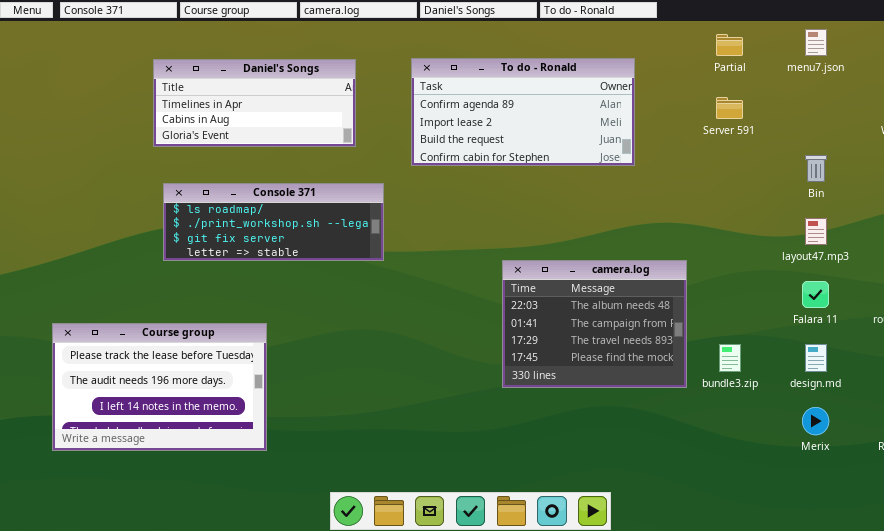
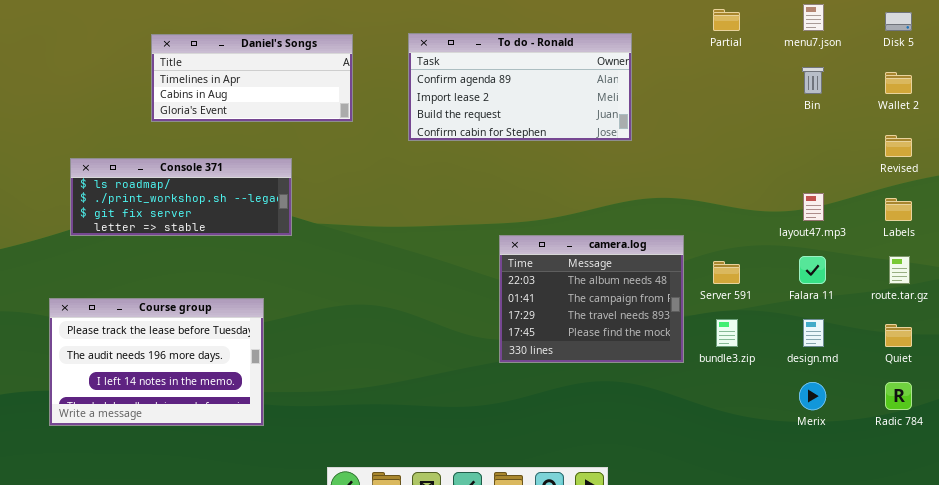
Server 591: [716,97,743,119] -> [713,261,740,284], moved
Bin: [805,155,827,182] -> [802,67,824,94], moved
Console 371: [163,183,384,261] -> [70,158,292,236], moved

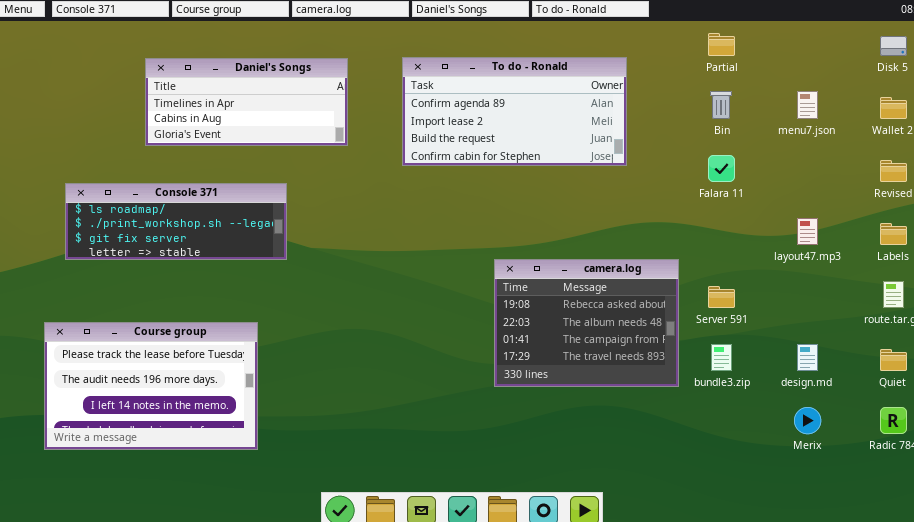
menu7.json: [803,4,824,31] -> [797,91,818,119], moved
Bin: [802,67,824,94] -> [710,91,732,119], moved
camera.log: [499,235,684,363] -> [494,259,679,387], scrolled up 1 row
Falara 11: [799,256,826,284] -> [708,155,735,182], moved

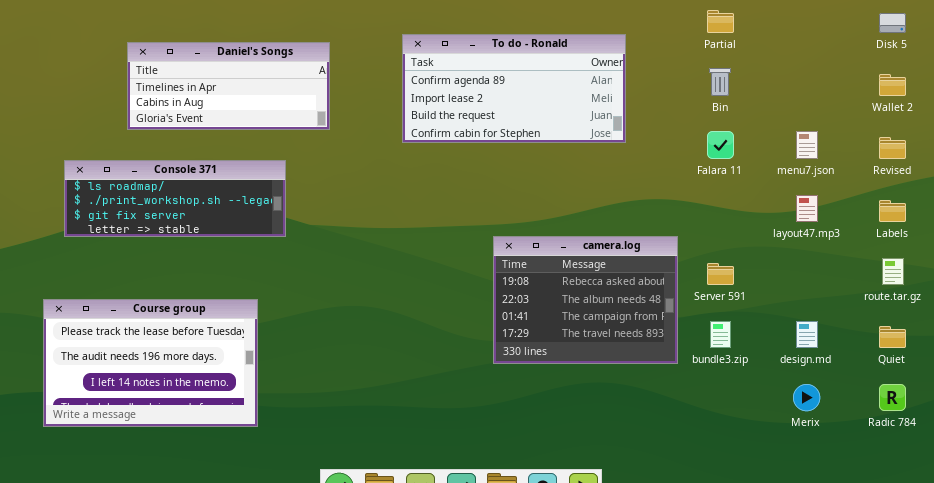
Daniel's Songs: [145,58,348,146] -> [127,42,330,130], moved
menu7.json: [797,91,818,119] -> [796,131,818,159], moved

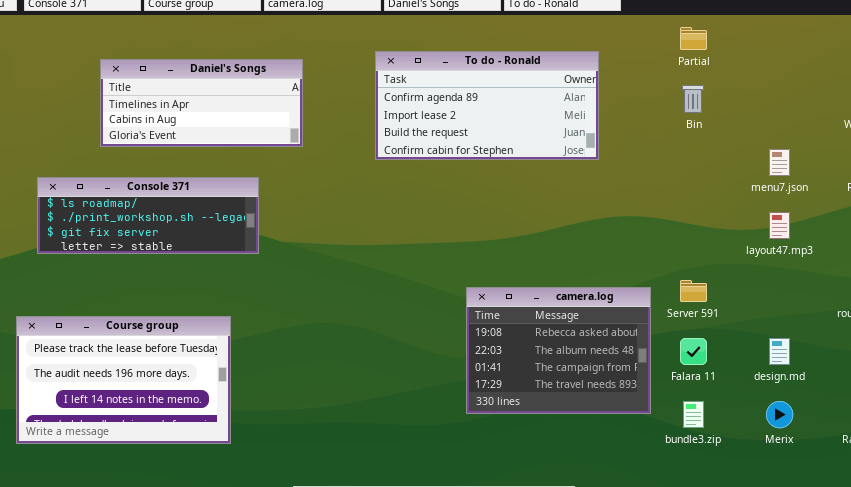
Falara 11: [707,131,734,159] -> [680,338,707,365], moved
camera.log: [493,236,678,364] -> [466,287,651,414], moved
bundle3.zip: [710,321,731,348] -> [683,401,704,428], moved

